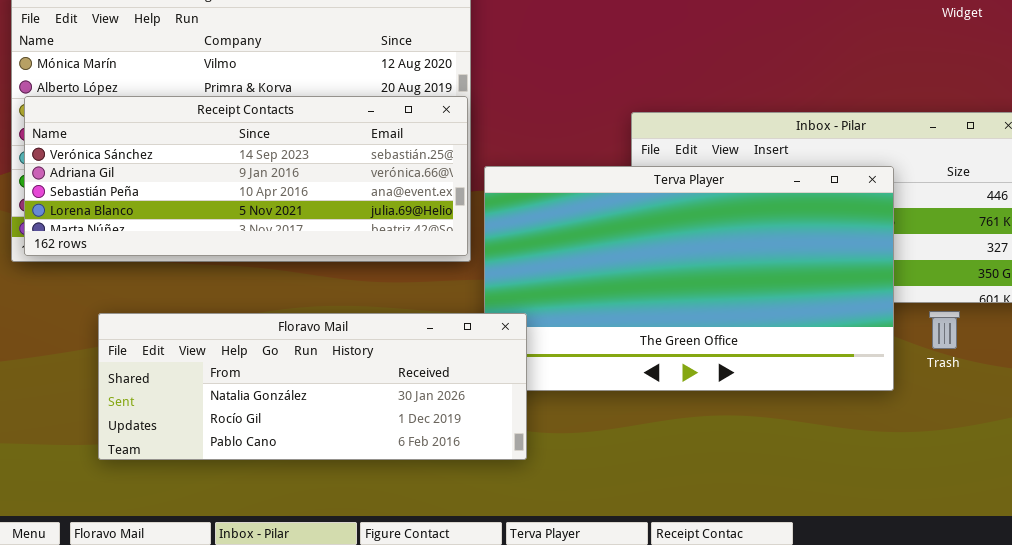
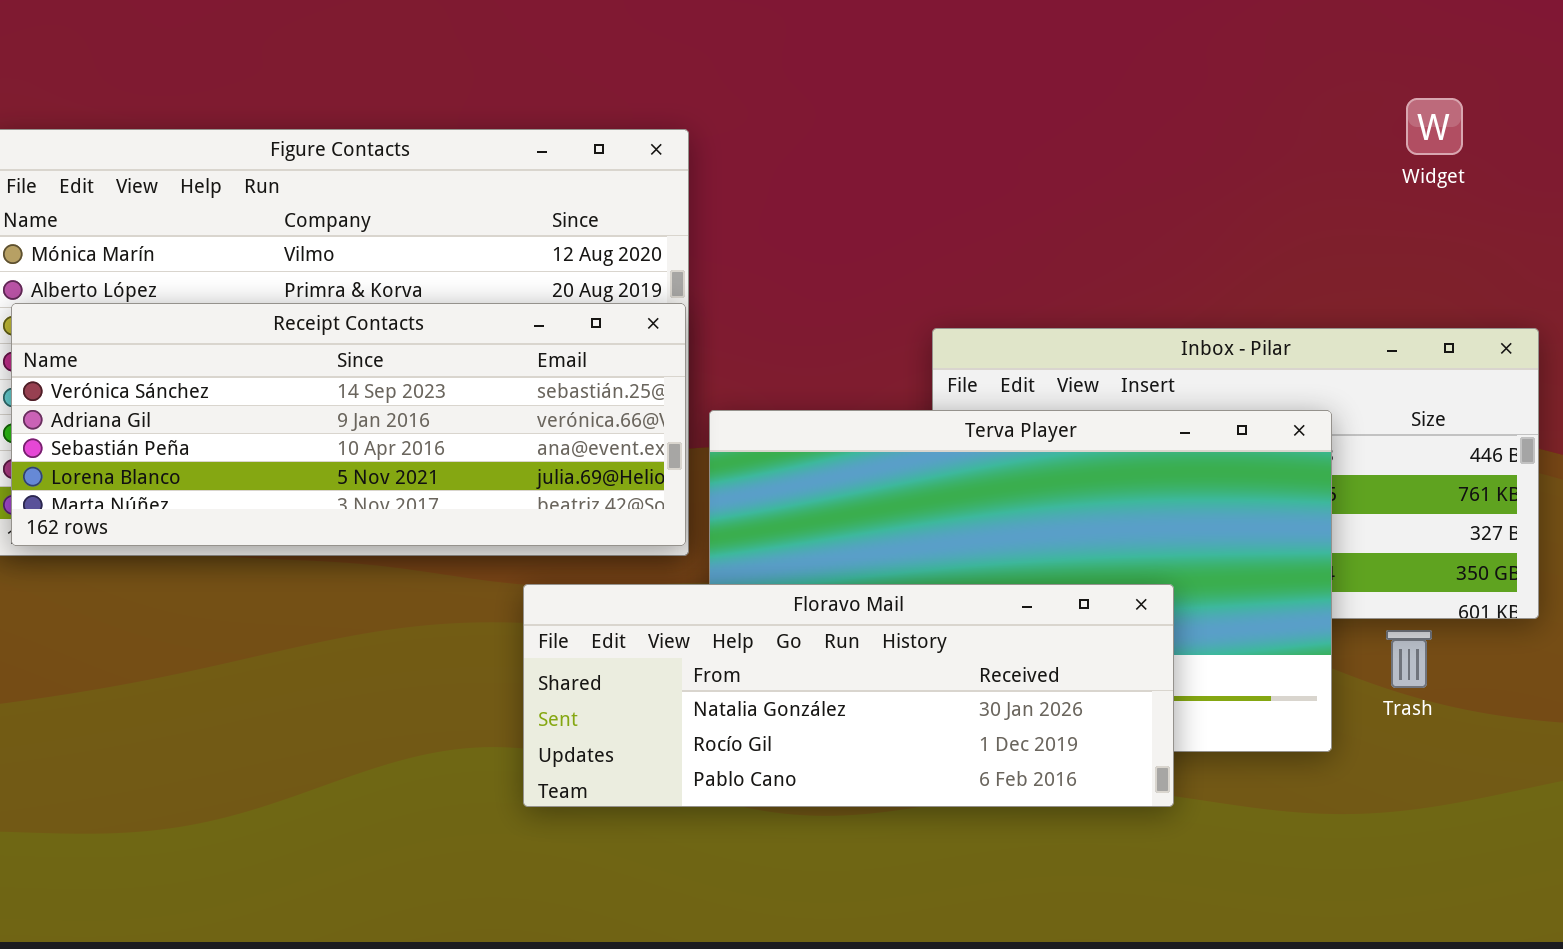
Floravo Mail: [98,313,527,460] -> [523,584,1174,807], moved

